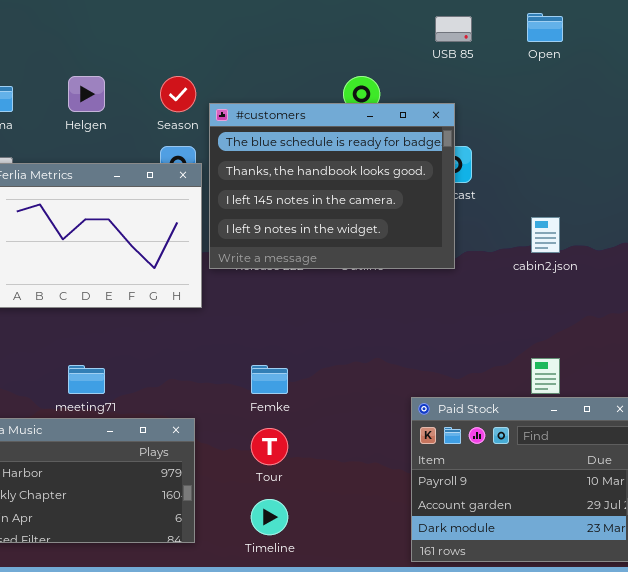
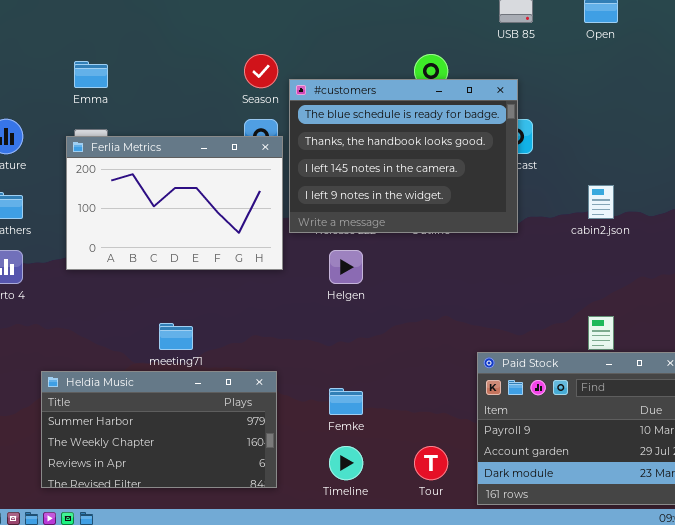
Helgen: [68,76,105,112] -> [329,250,363,284], moved
Femke: [251,365,288,394] -> [329,388,363,415], moved
Tour: [251,428,288,465] -> [414,446,448,480], moved

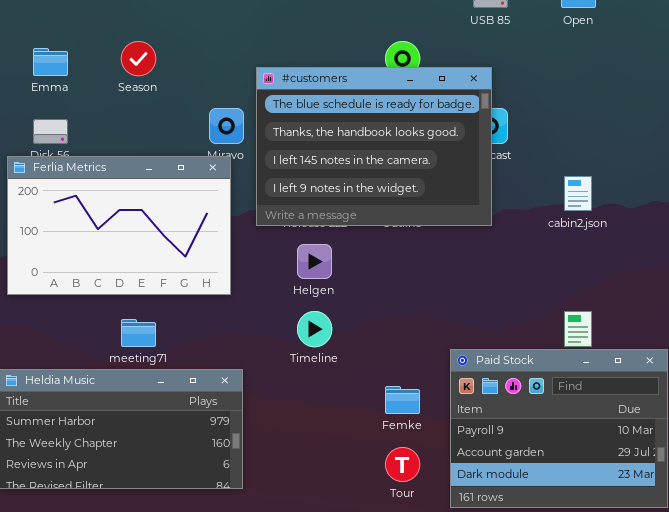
Season: [244,54,278,88] -> [121,41,156,76], moved
Ferlia Metrics: [66,136,283,270] -> [7,156,231,295], moved
Femke: [329,388,363,415] -> [385,386,420,414], moved
Timeline: [329,446,363,480] -> [297,311,332,347], moved

